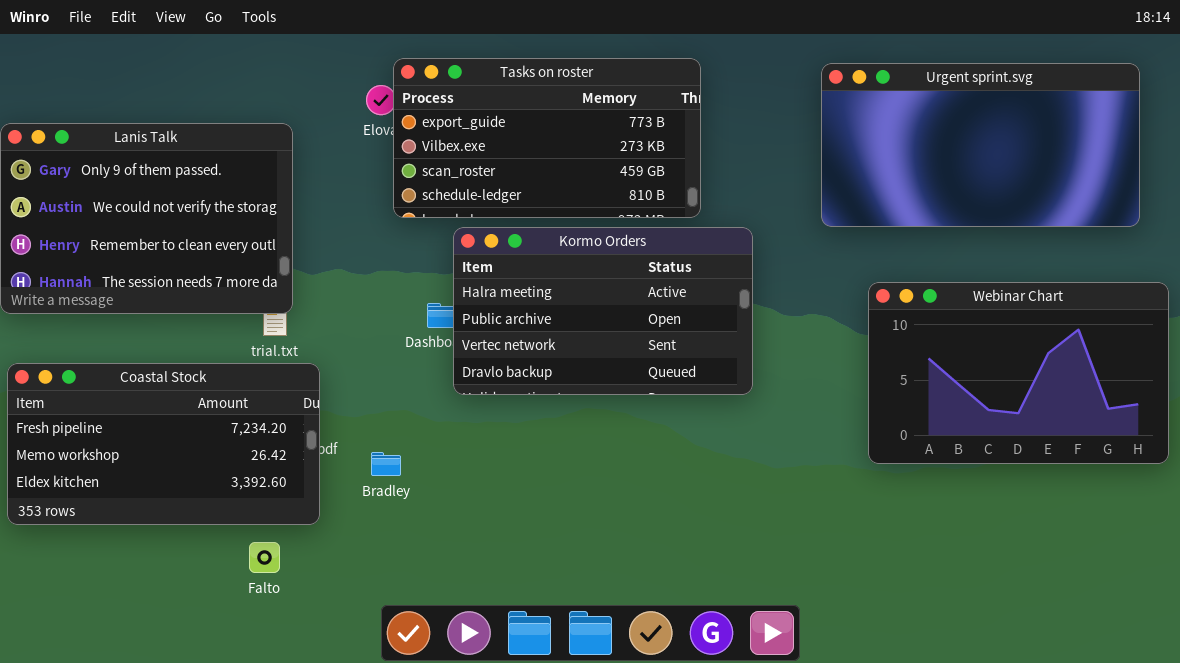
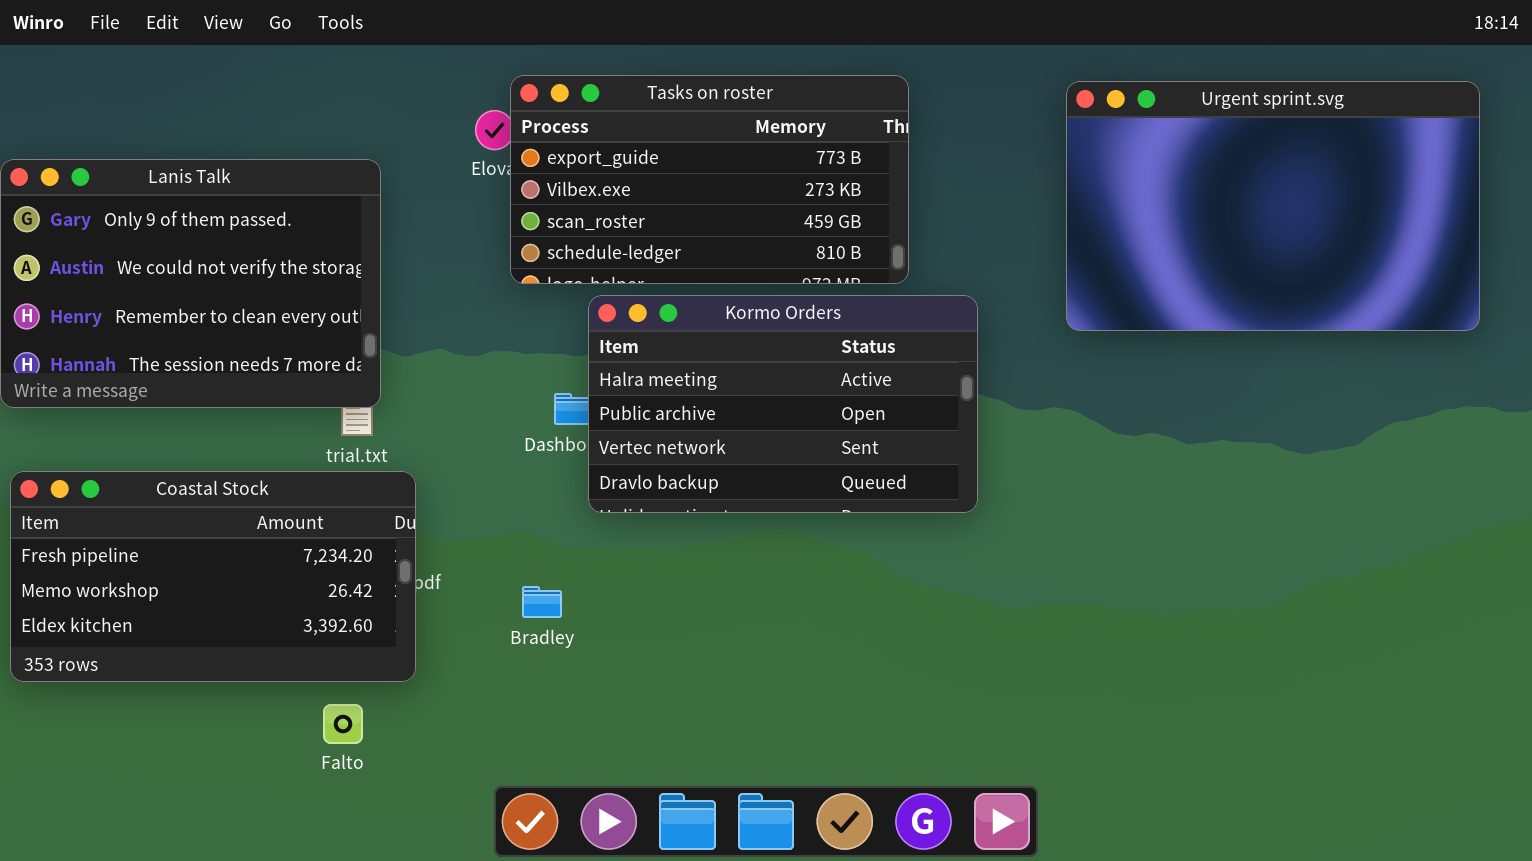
Urgent sprint.svg: [821,63,1140,227] -> [1066,81,1480,331], resized
Webinar Chart: [868,282,1169,464] -> none, closed
Bradley: [371,452,401,476] -> [522,586,562,618], moved

